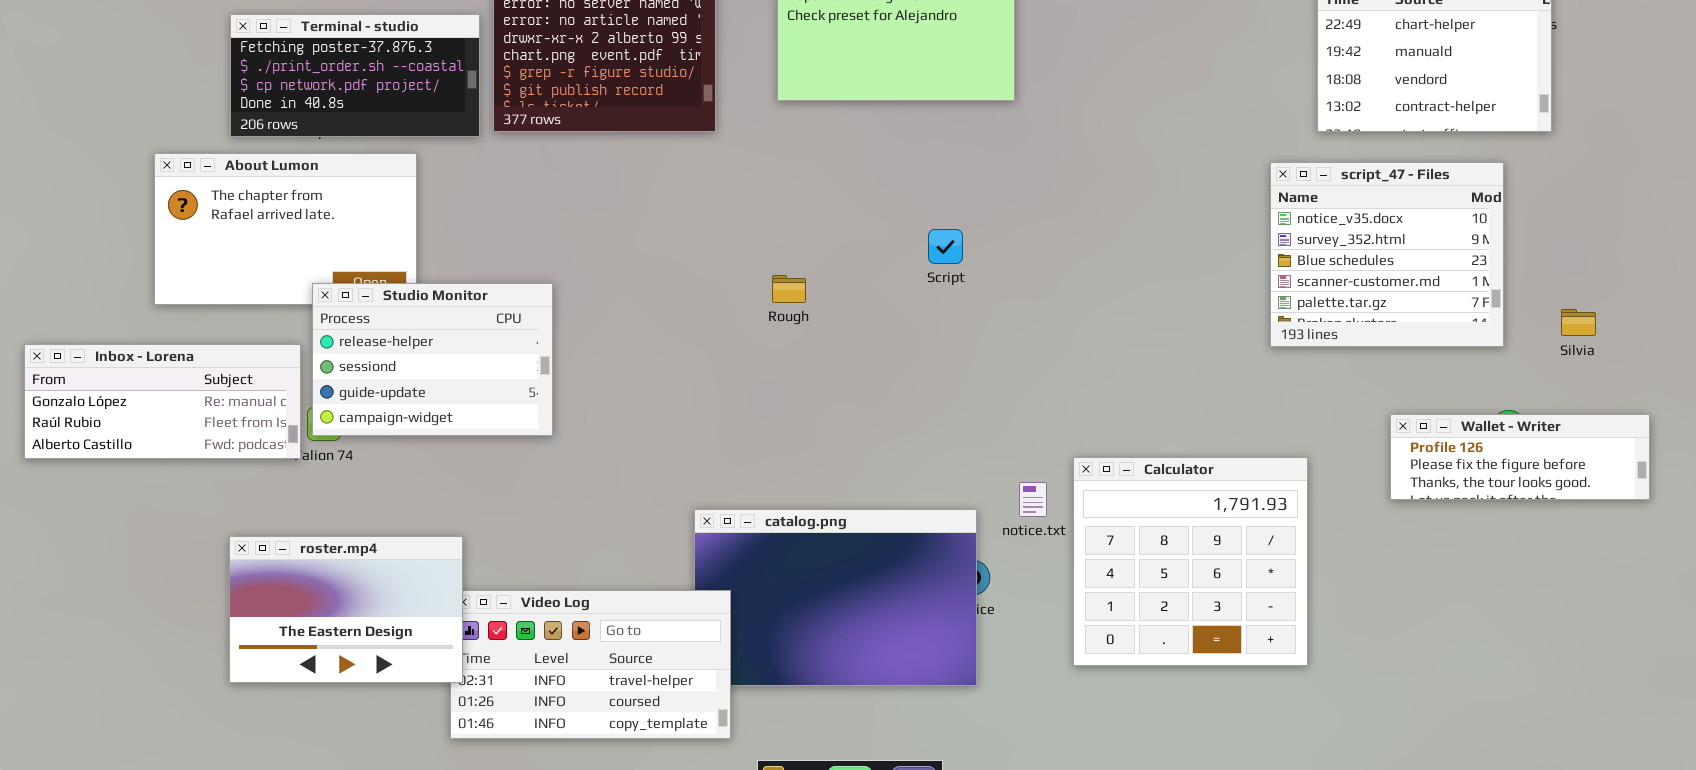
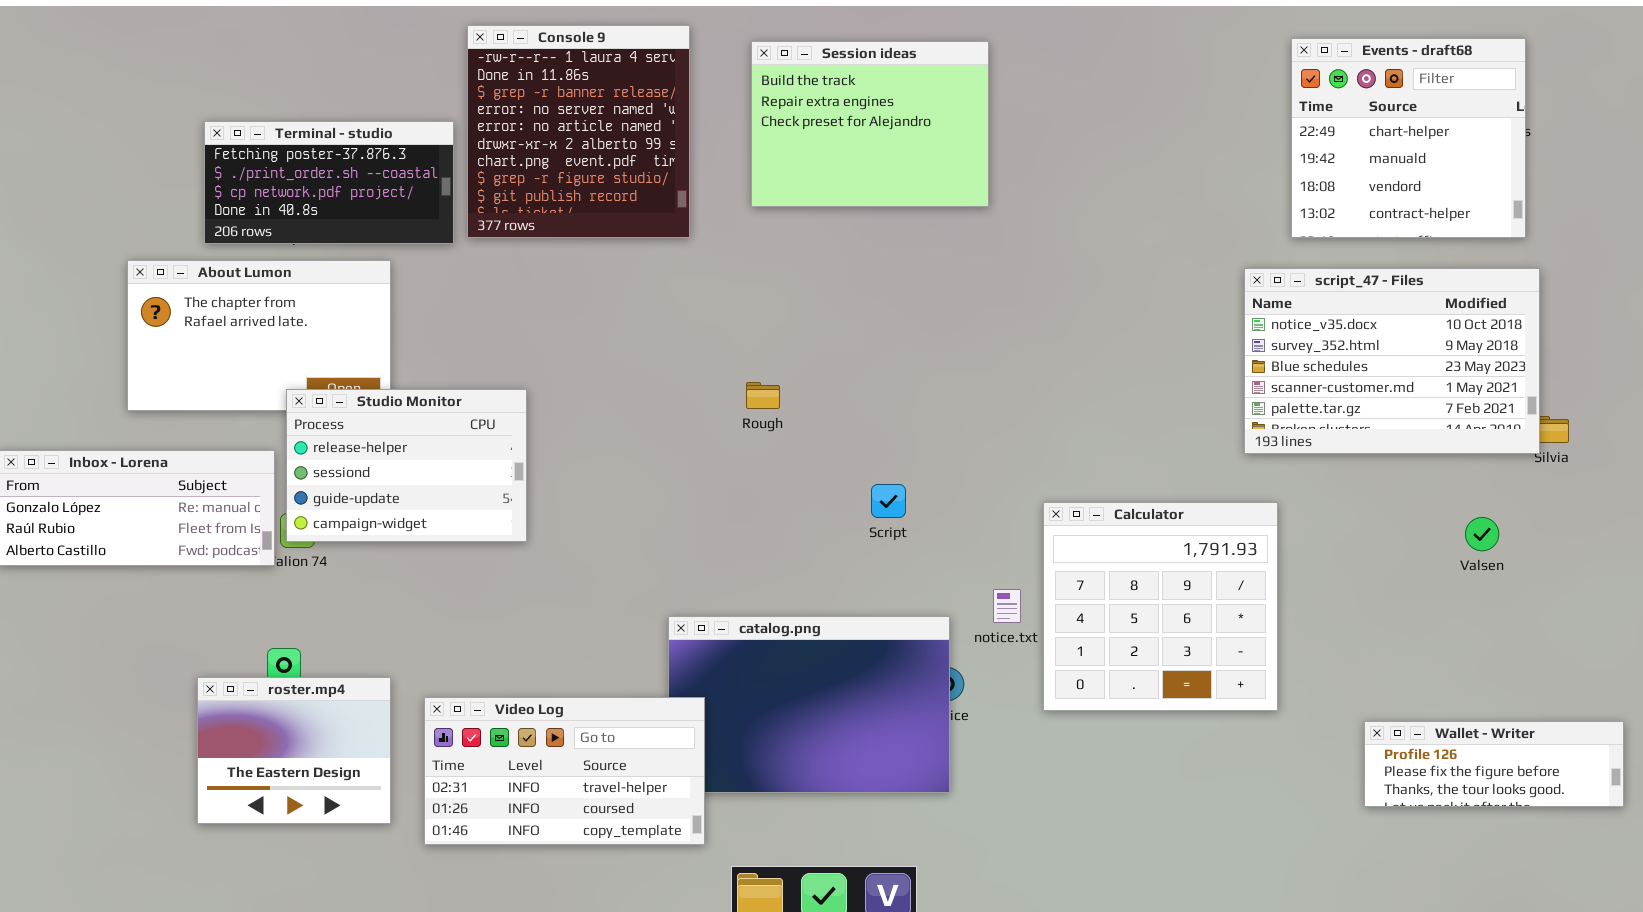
script_47 - Files: [1270,162,1504,347] -> [1244,268,1540,454], resized
Script: [928,229,963,264] -> [871,484,906,518], moved
Wallet - Writer: [1390,414,1650,500] -> [1364,721,1624,807], moved
Calculator: [1073,457,1308,666] -> [1043,502,1278,711], moved
roster.mp4: [229,536,463,683] -> [197,677,391,824], moved, resized

